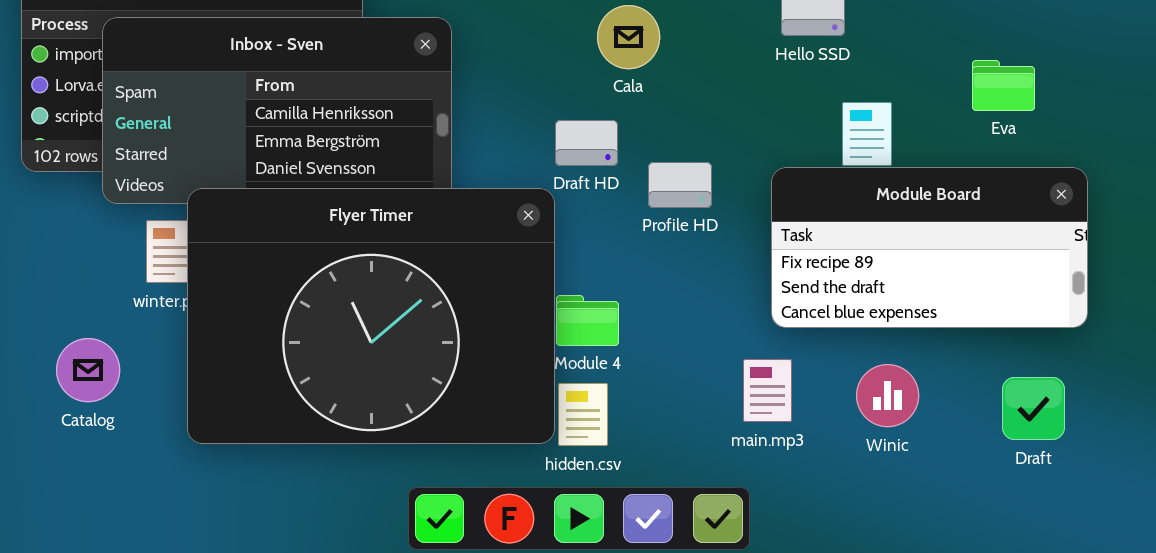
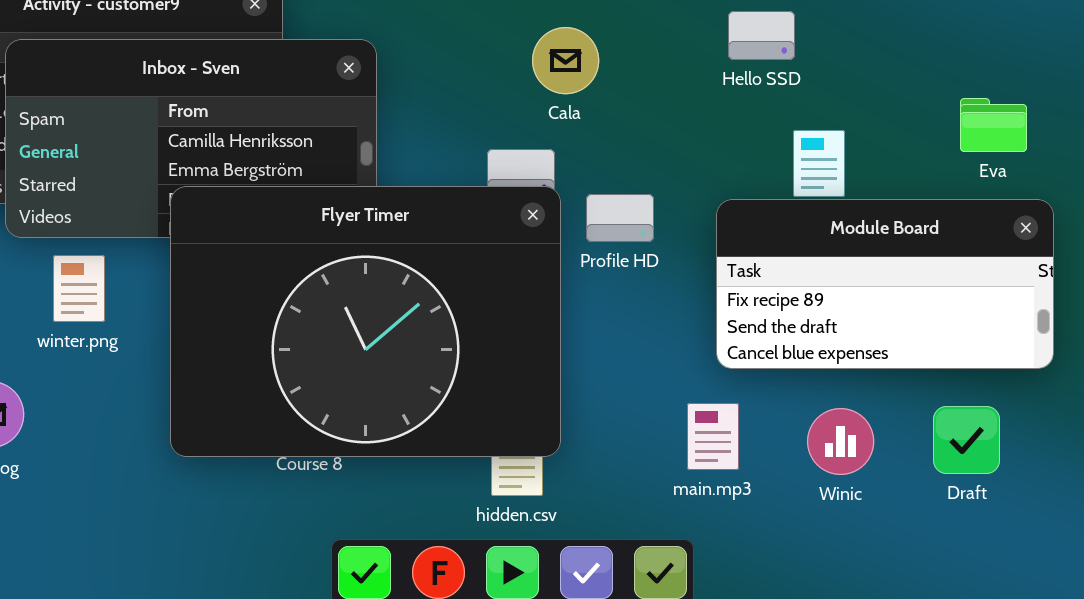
Eva: [972,60,1035,111] -> [960,98,1027,152], moved
Flyer Timer: [187,188,555,444] -> [170,186,561,457], moved
Draft: [1002,377,1065,440] -> [933,406,1000,474], moved

